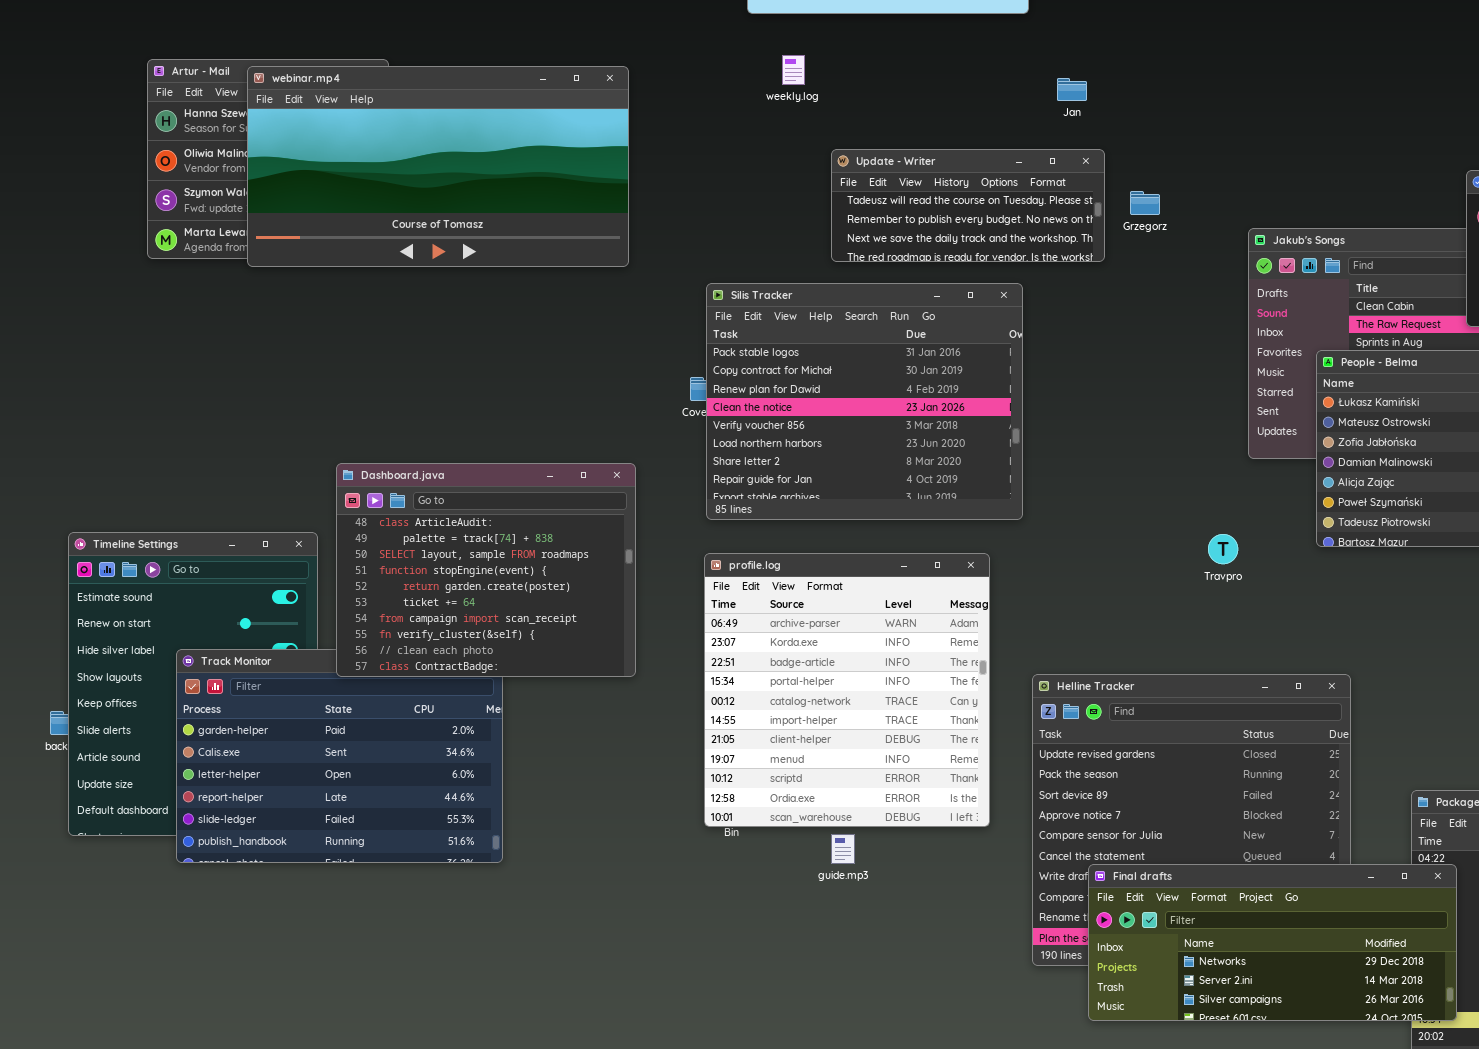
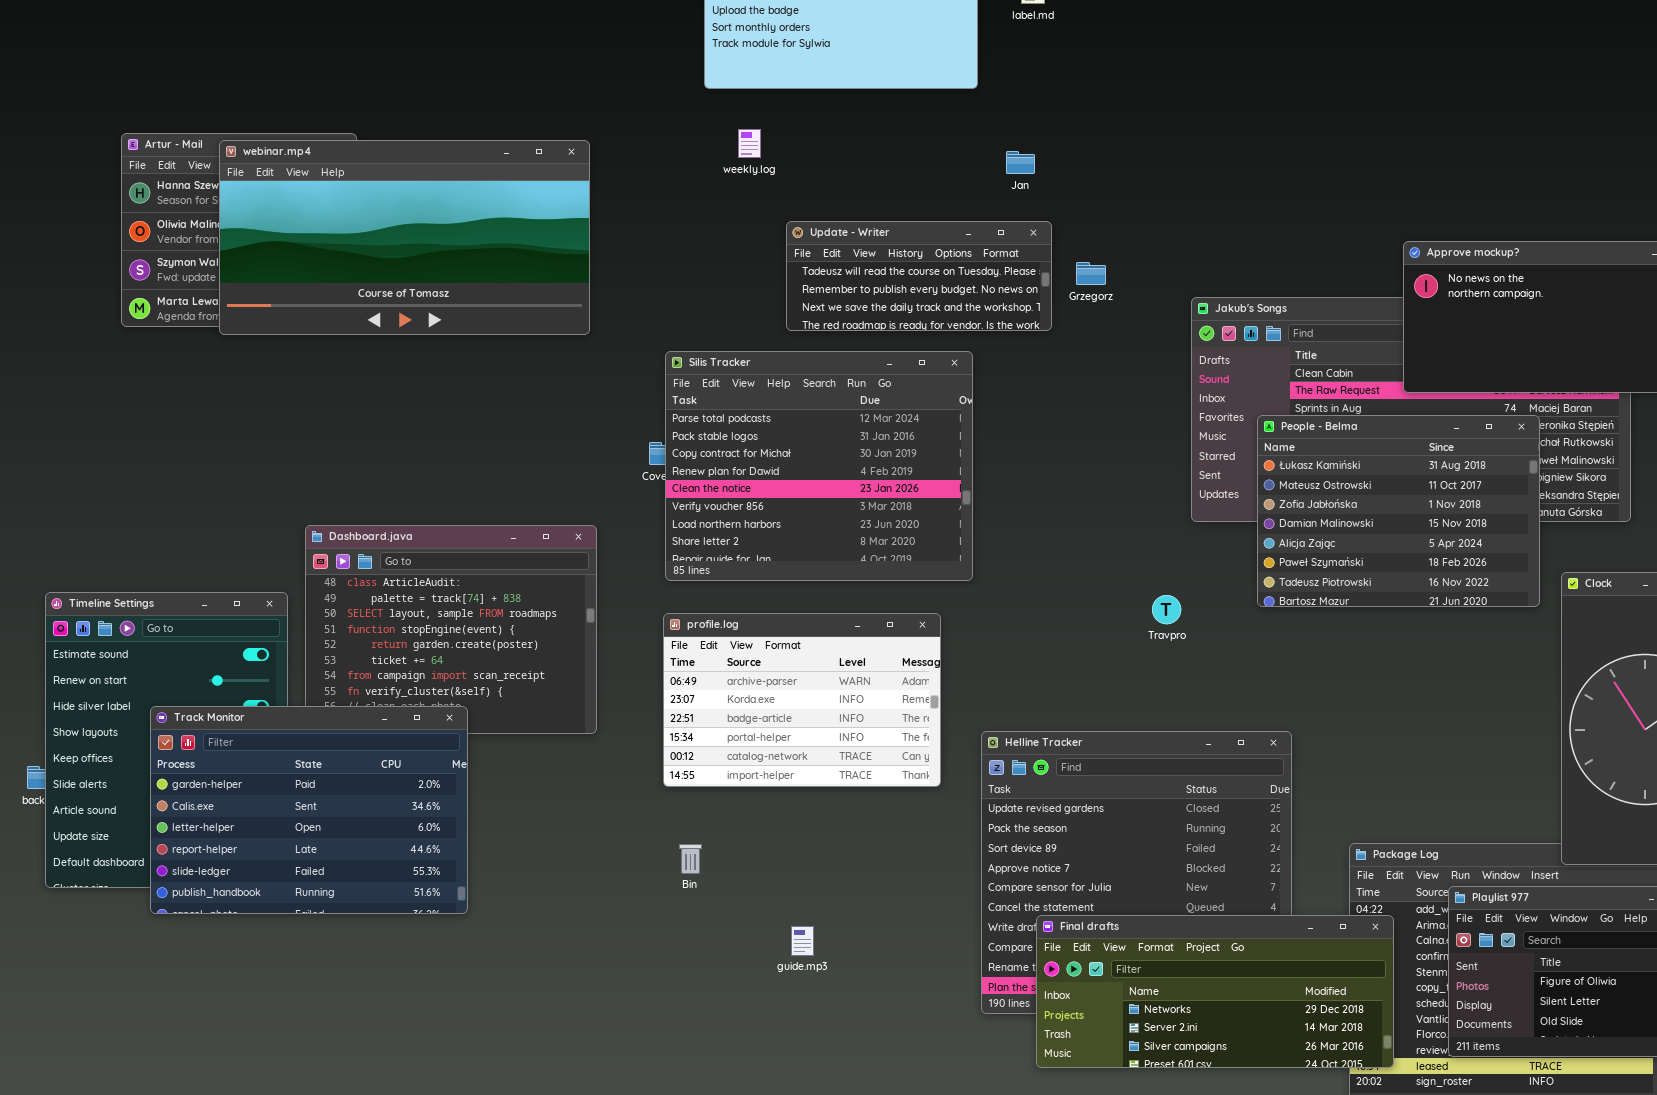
Silis Tracker: [706,283,1023,520] -> [665,351,973,581], scrolled up 1 row
profile.log: [704,553,990,827] -> [663,613,941,787], resized
Track Monitor: [176,649,503,863] -> [150,706,468,914], raised
guide.mp3: [831,834,855,864] -> [791,926,814,956], moved

